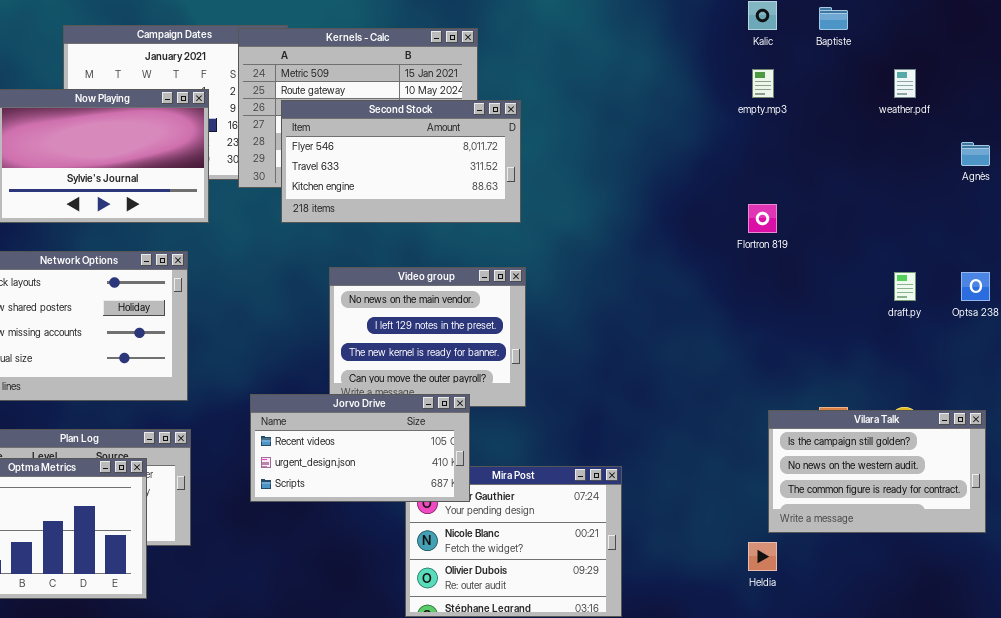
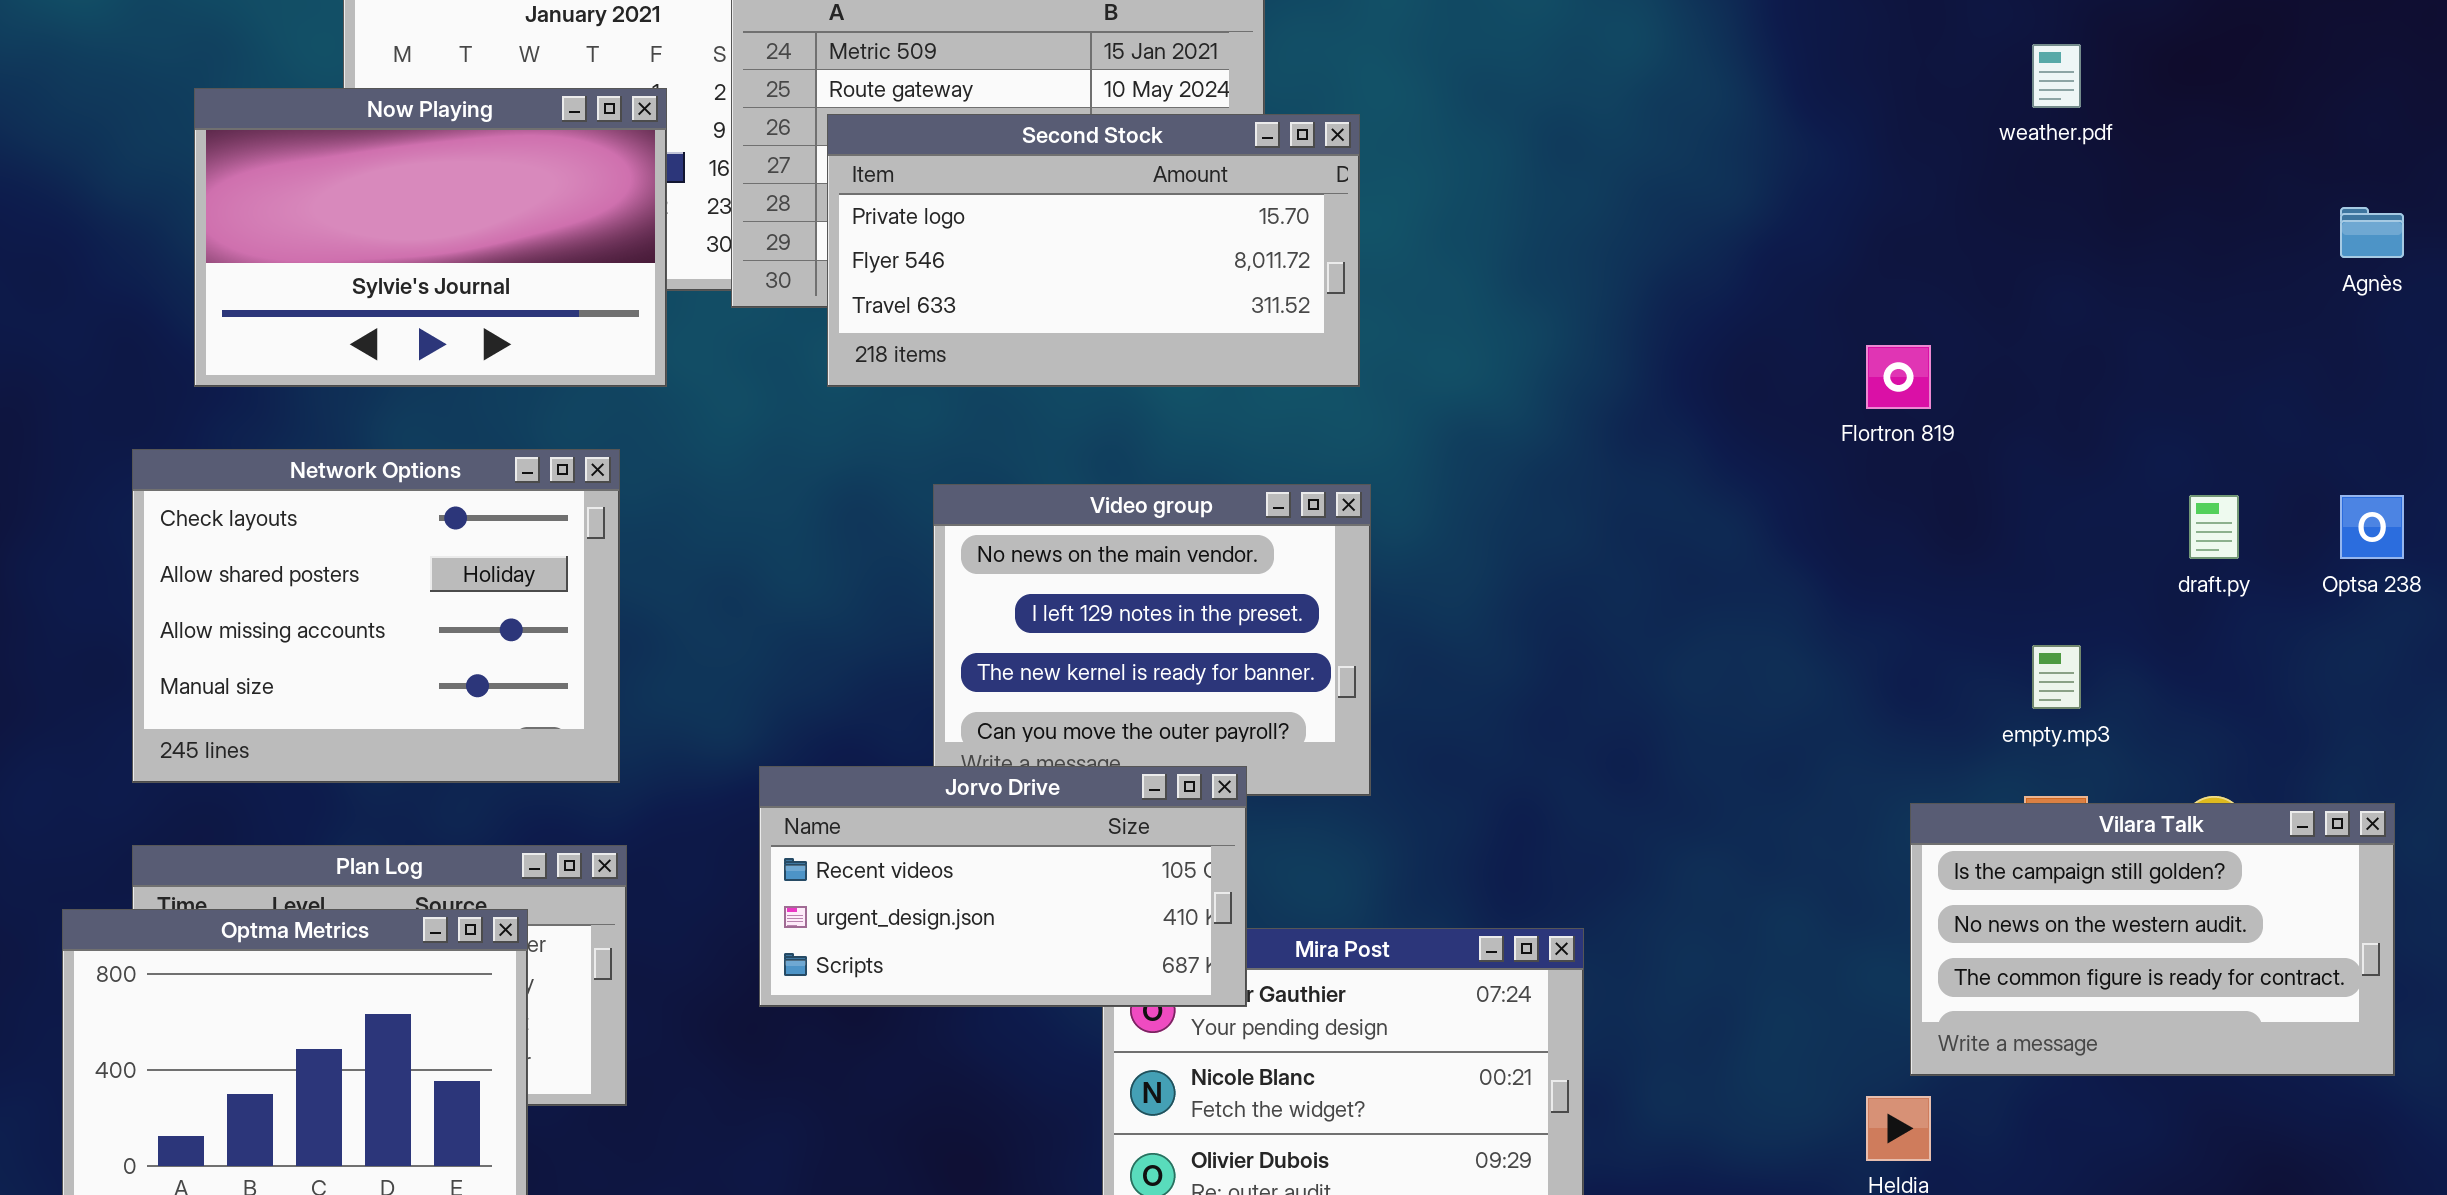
empty.mp3: [752,69,774,98] -> [2032,645,2081,709], moved
weather.pdf: [894,69,916,98] -> [2032,44,2081,108], moved
Second Stock: [281,100,521,223] -> [827,114,1360,387], scrolled up 1 row

